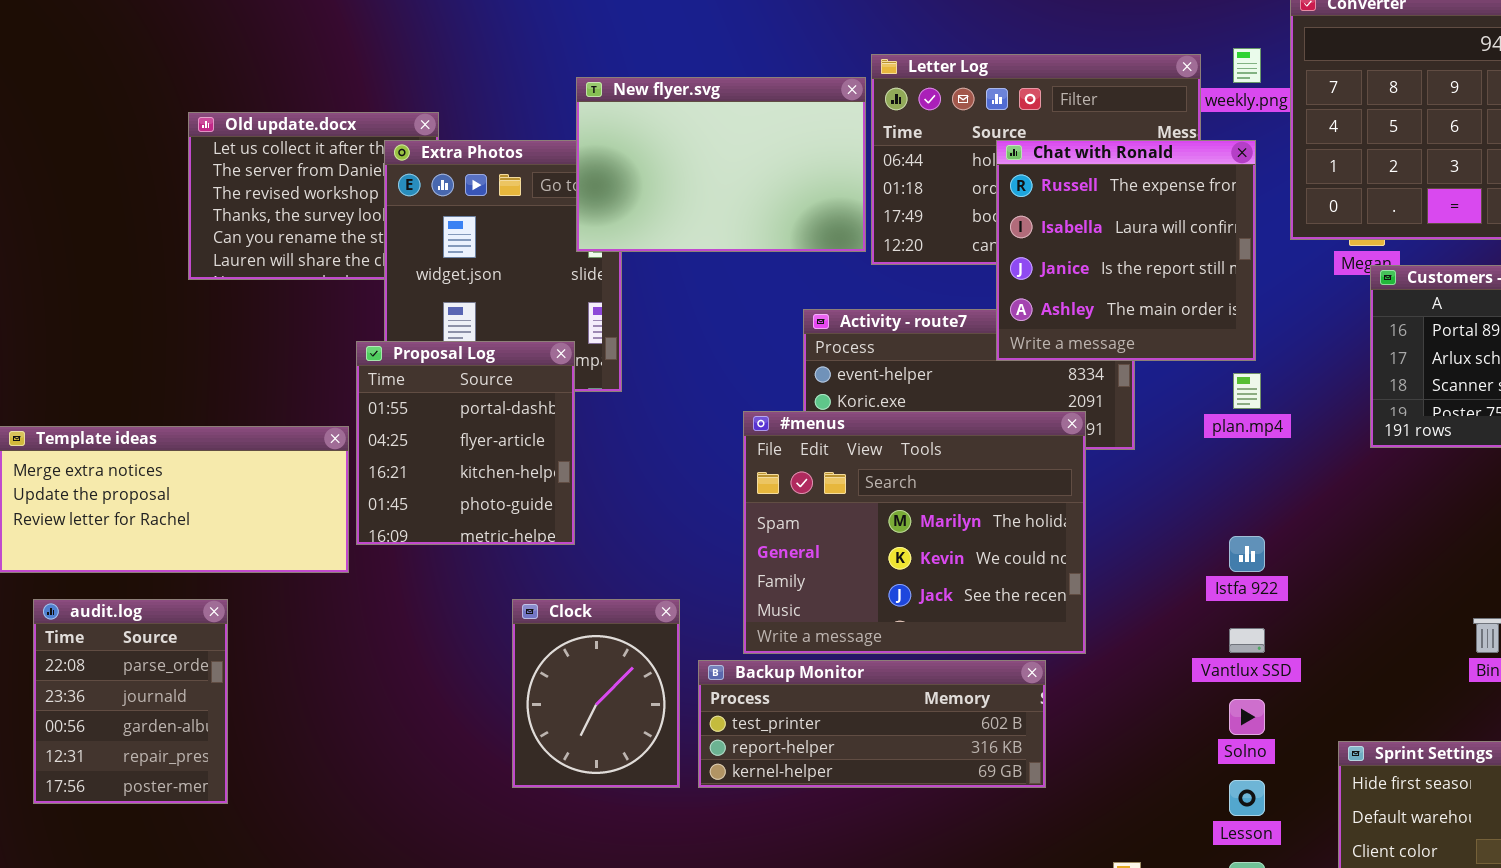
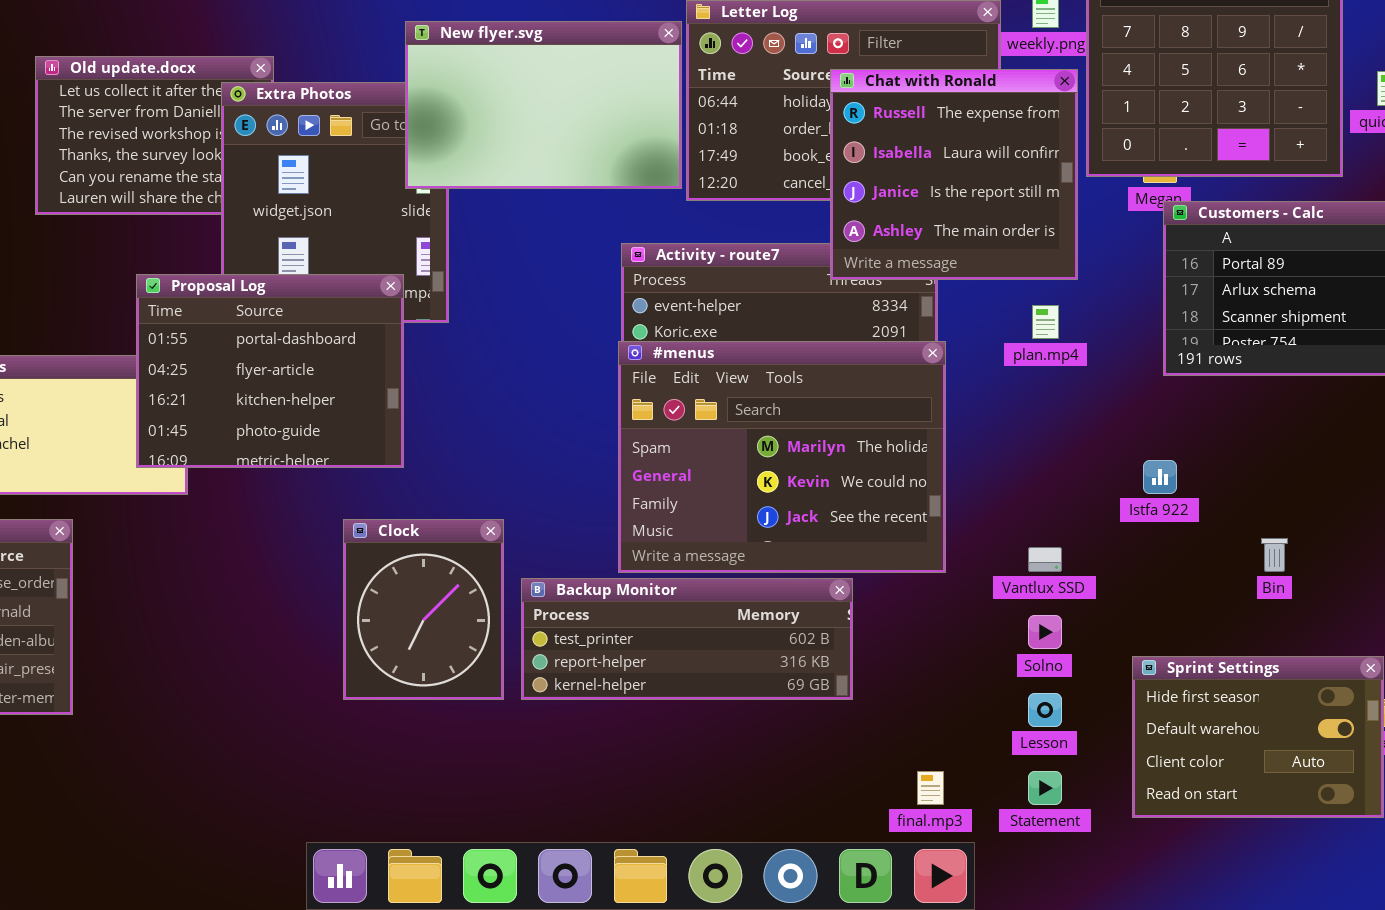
Chat with Ronald: [996,140,1256,361] -> [830,69,1078,280], moved
Proposal Log: [356,341,575,545] -> [136,274,404,468], resized
#menus: [743,411,1086,654] -> [618,341,946,573], moved
Istfa 922: [1229,536,1265,572] -> [1143,460,1177,494], moved

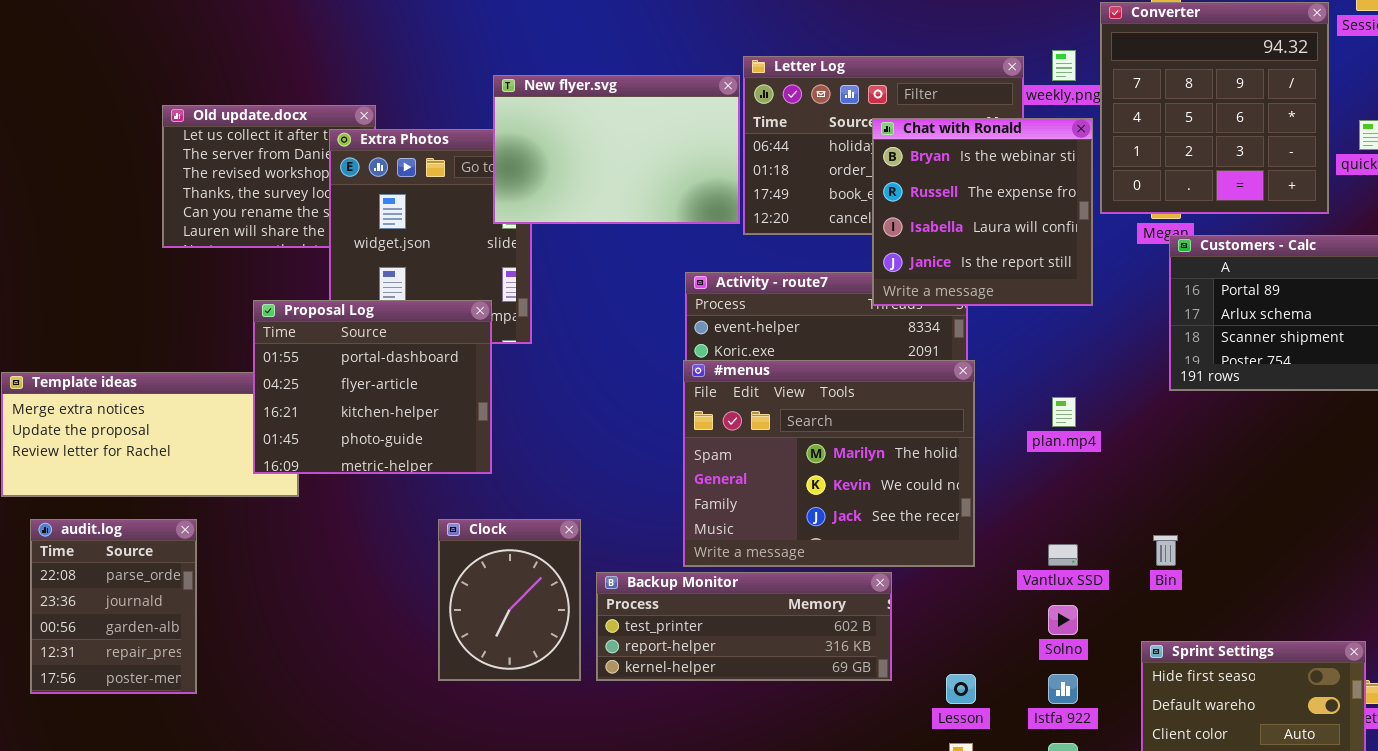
Chat with Ronald: [830,69,1078,280] -> [872,118,1093,306], scrolled up 1 row
plan.mp4: [1032,305,1059,339] -> [1052,397,1076,427], moved
Istfa 922: [1143,460,1177,494] -> [1048,674,1078,704], moved
Bin: [1261,538,1288,572] -> [1153,535,1178,566], moved
Lesson: [1028,693,1062,727] -> [946,674,976,704], moved

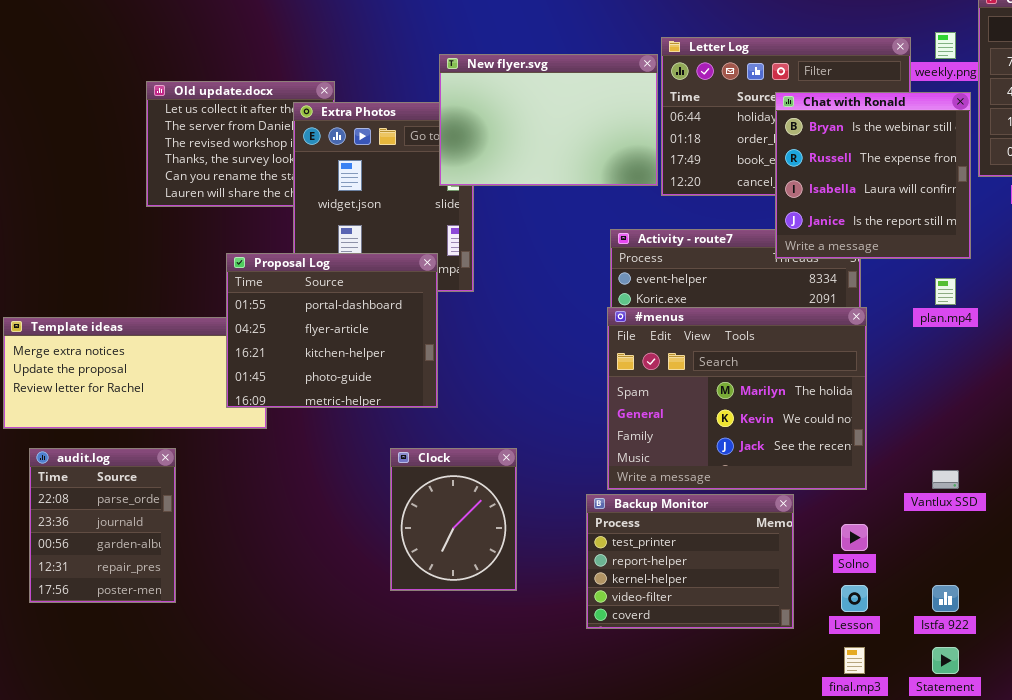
plan.mp4: [1052,397,1076,427] -> [935,278,956,305], moved
Backup Monitor: [596,572,892,681] -> [586,494,794,629], resized
Solno: [1048,605,1078,635] -> [841,524,868,551], moved

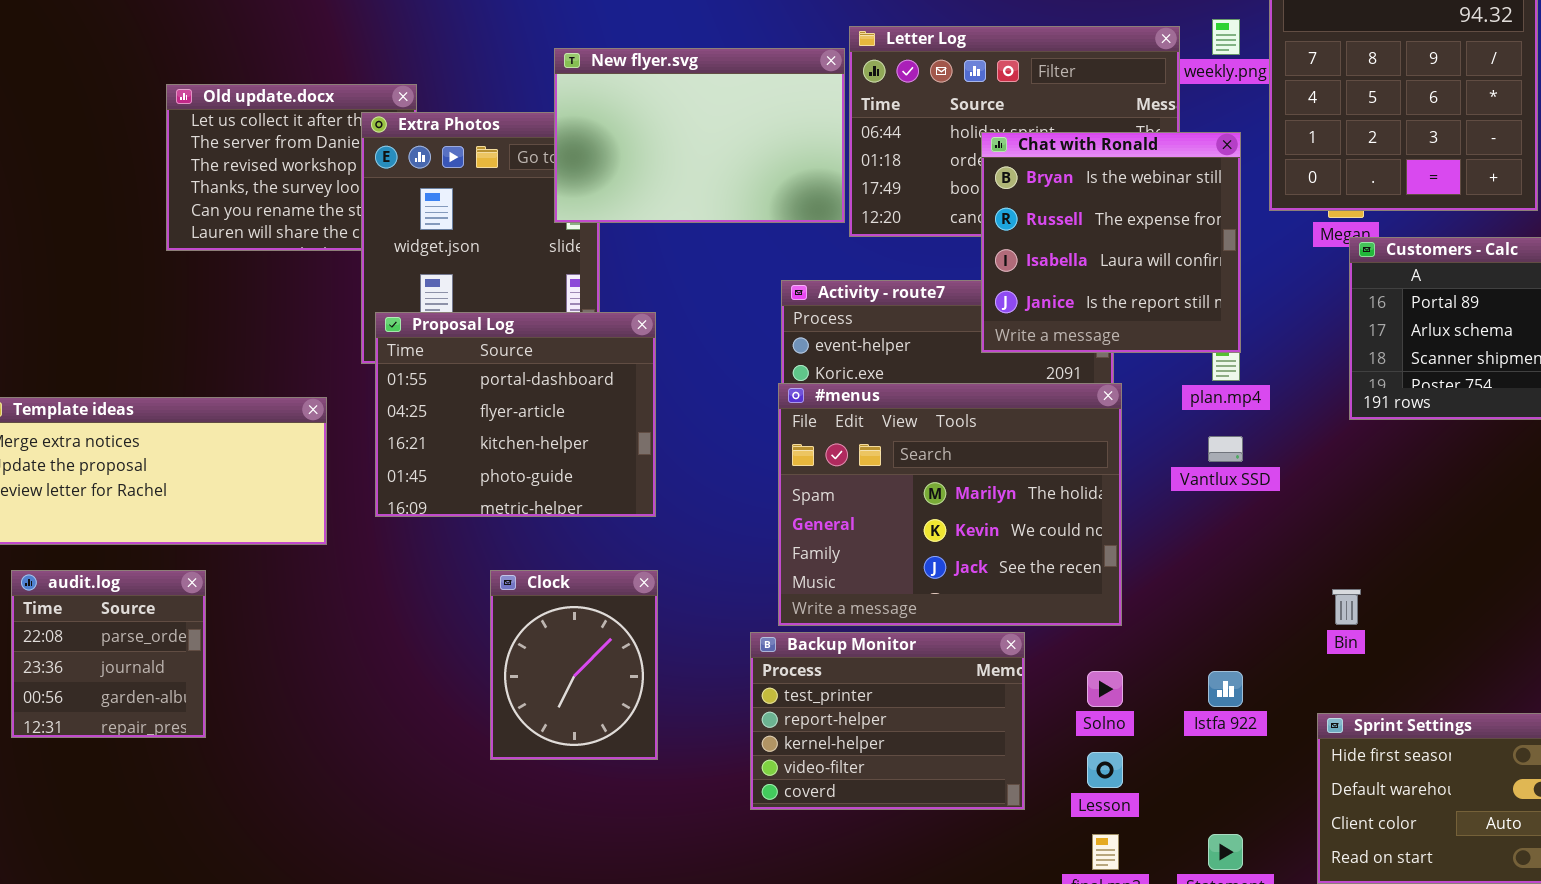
Chat with Ronald: [775,92,971,259] -> [981,132,1241,353], moved
Proposal Log: [226,253,438,408] -> [375,312,656,517], moved
audit.log: [29,448,176,603] -> [11,570,206,738], resized
Vantlux SSD: [932,470,959,489] -> [1208,436,1243,462], moved
Istfa 922: [932,585,959,612] -> [1208,671,1243,707], moved

